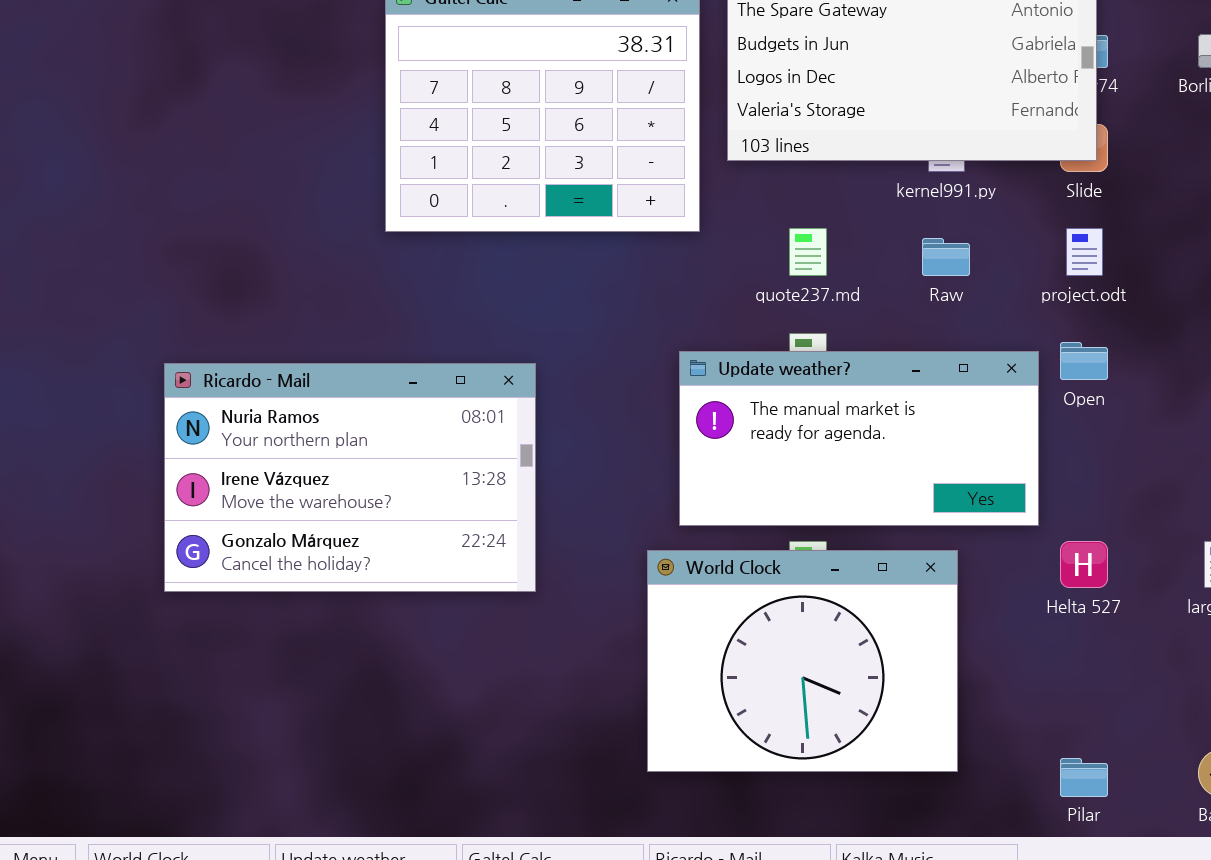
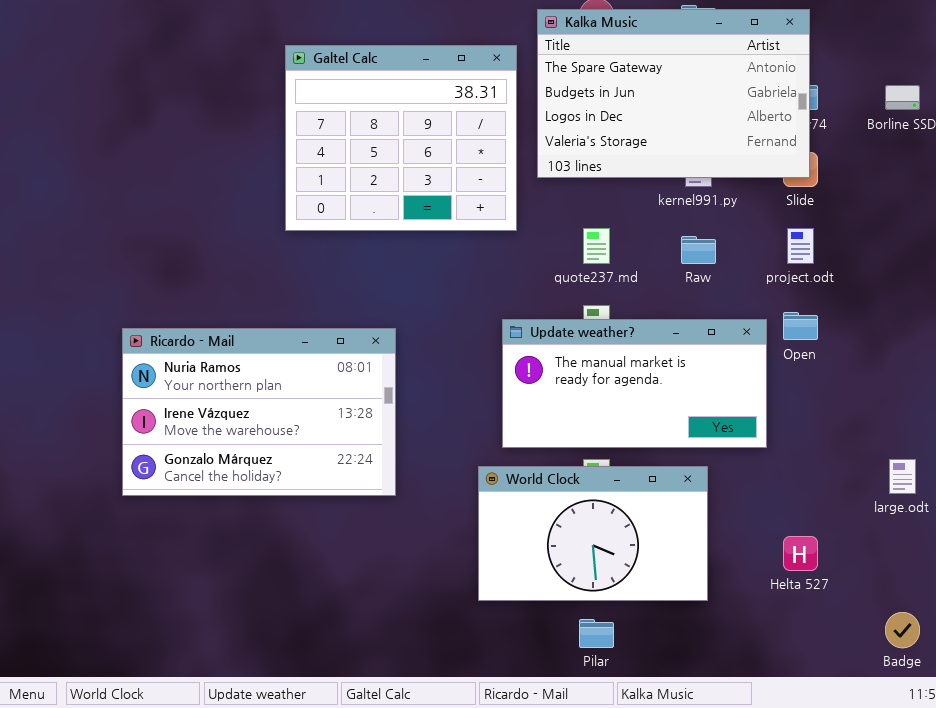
Helta 527: [1060,541,1108,588] -> [783,536,818,571], moved
World Clock: [647,550,958,772] -> [478,466,708,601], resized
Pilar: [1060,758,1108,797] -> [579,619,614,648], moved

